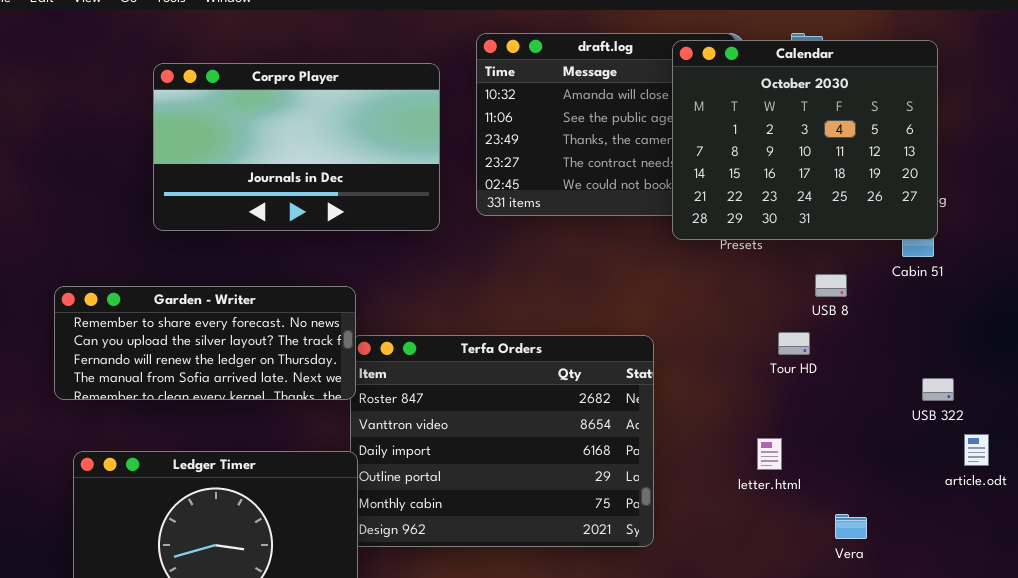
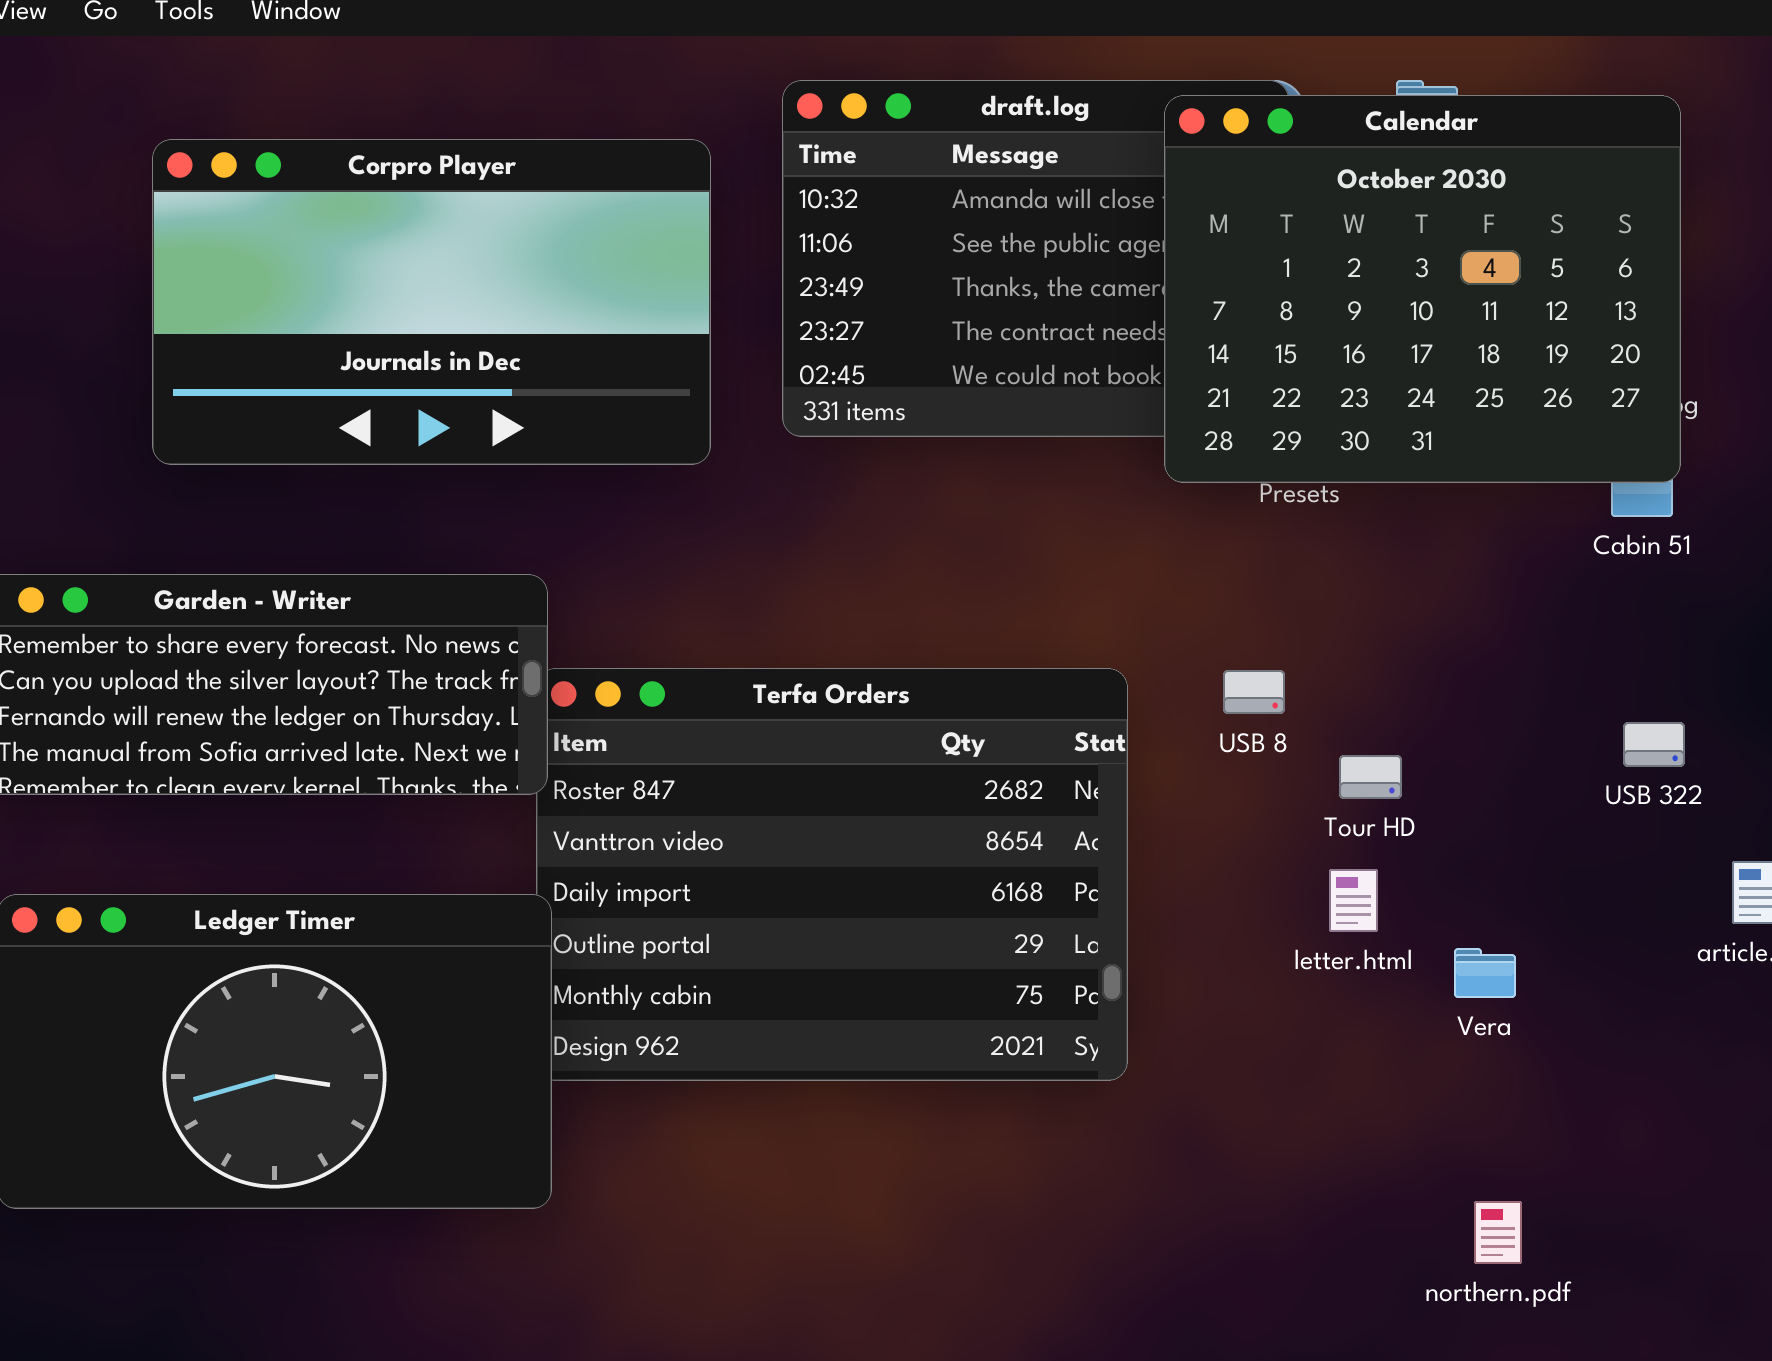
USB 8: [815,274,847,297] -> [1223,670,1285,714], moved
Tour HD: [778,332,810,355] -> [1339,755,1402,799], moved
USB 322: [922,378,954,401] -> [1623,722,1685,767], moved
Vera: [835,514,867,539] -> [1454,948,1516,998], moved

